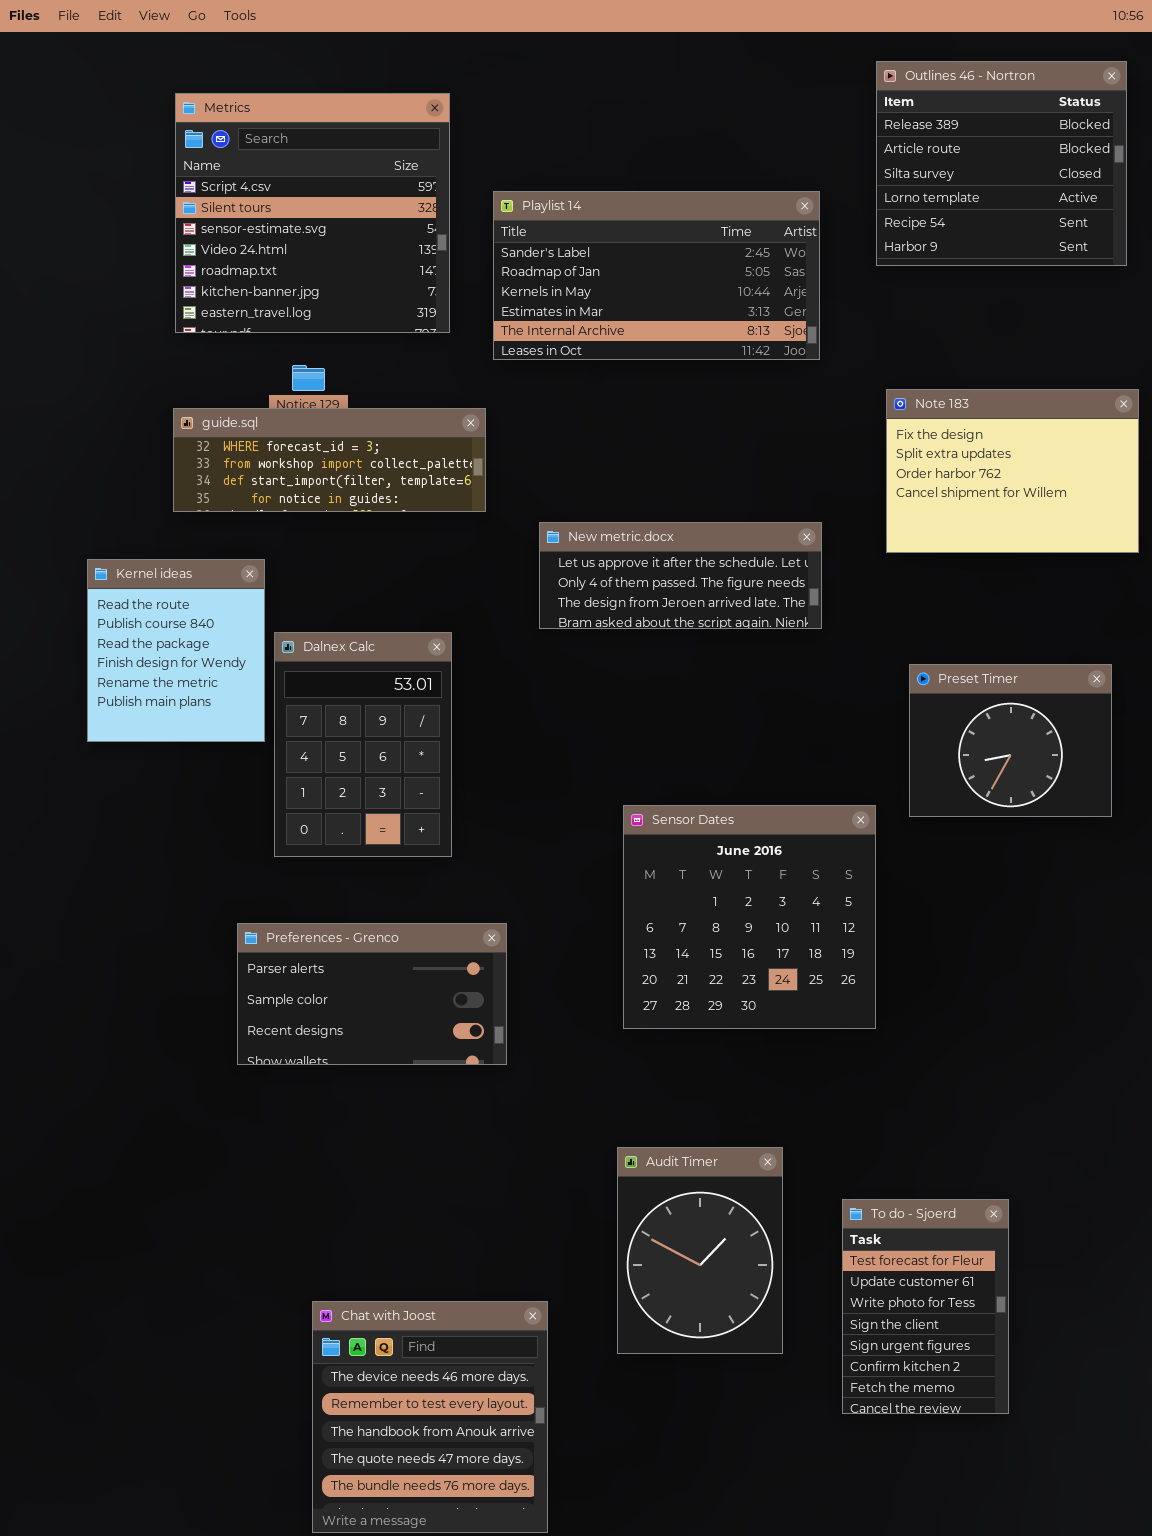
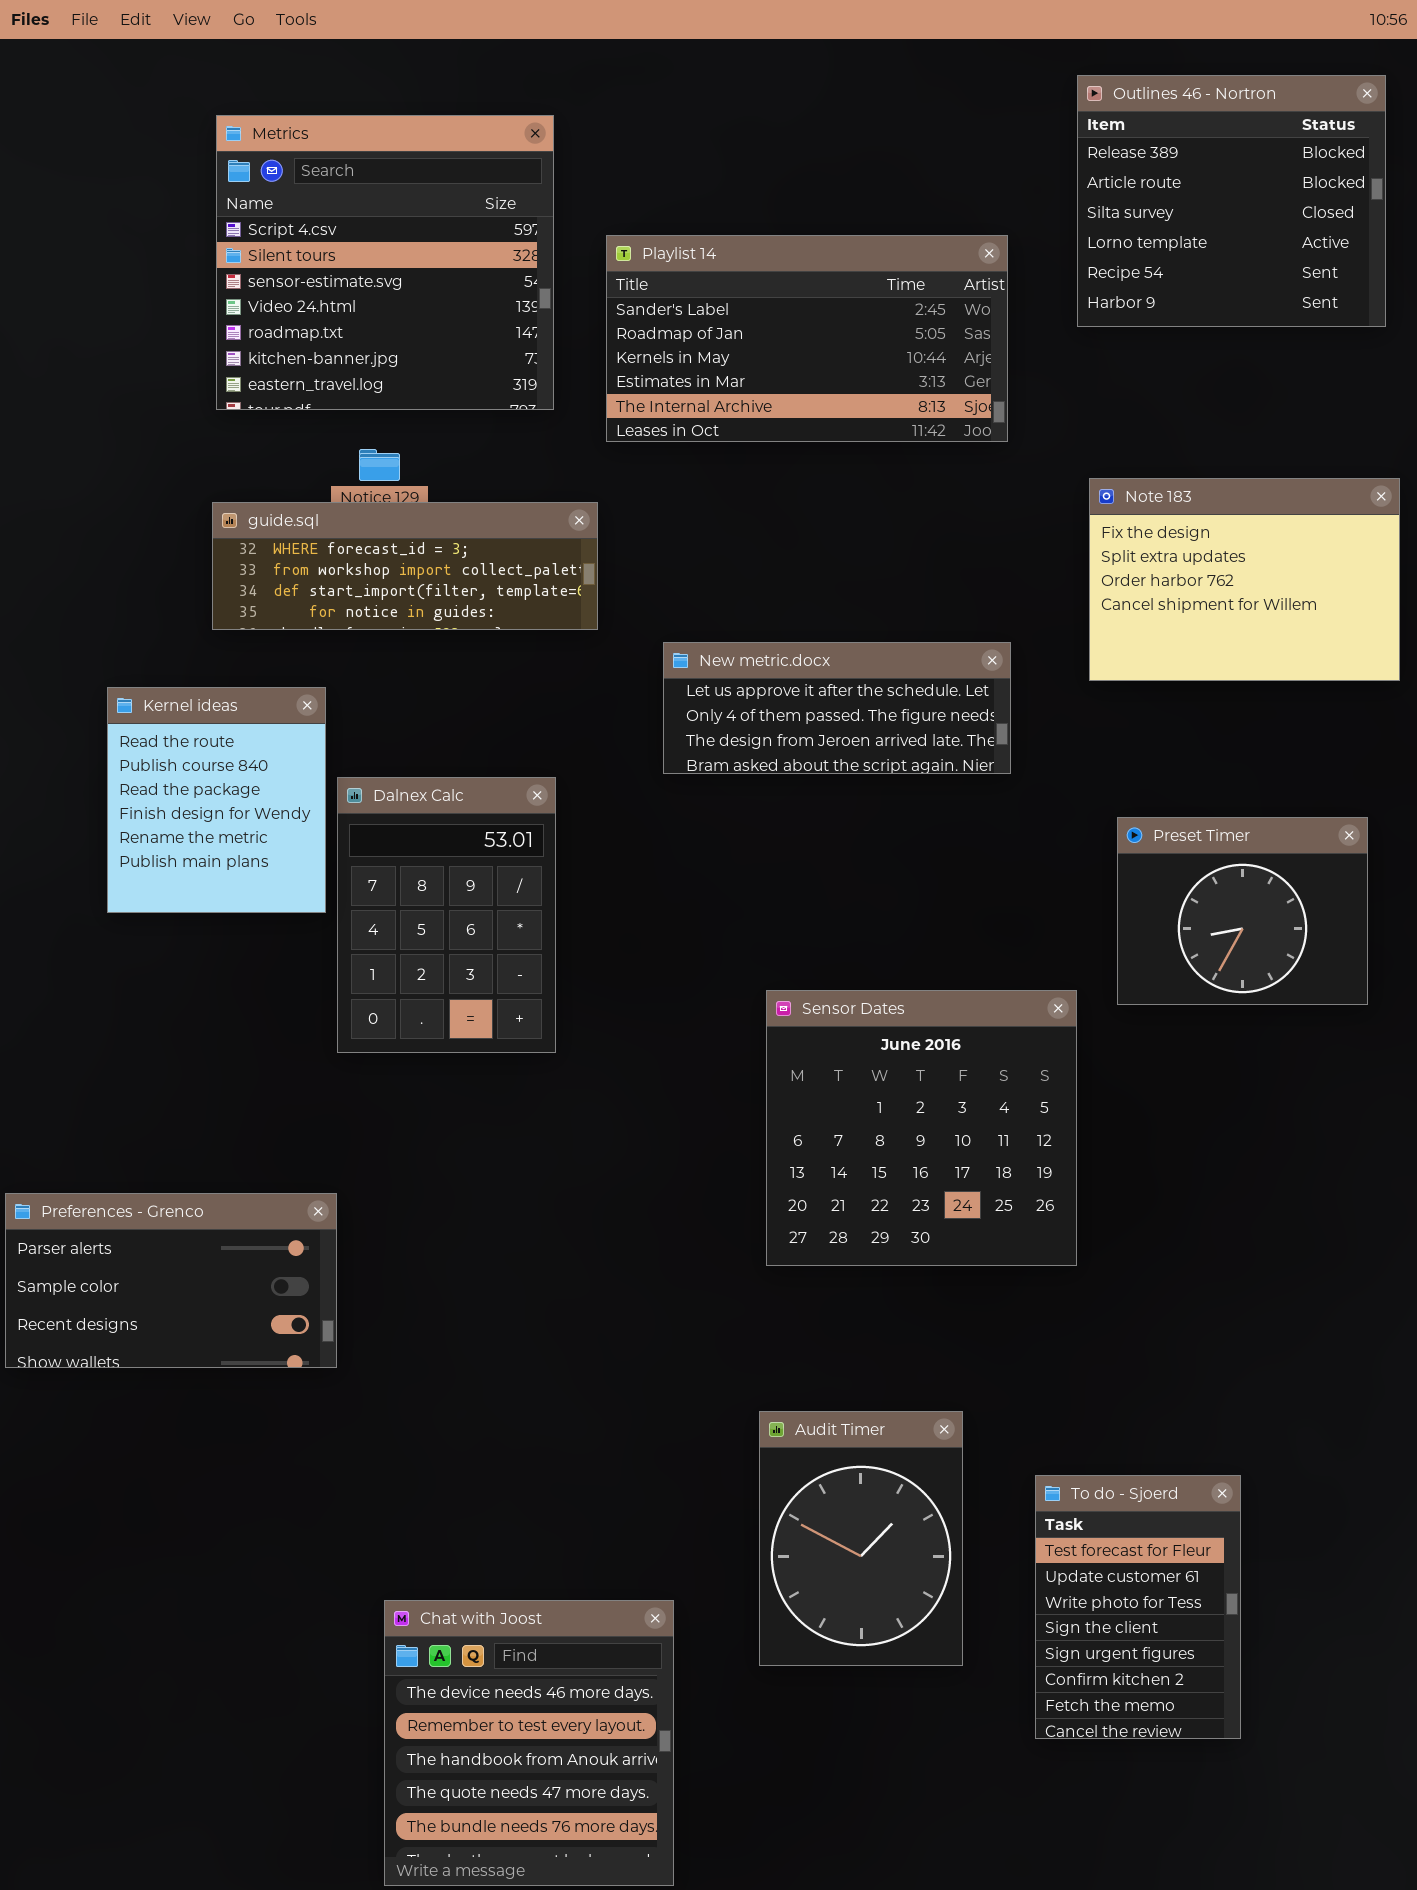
Preferences - Grenco: [237,923,507,1065] -> [5,1193,337,1368], moved

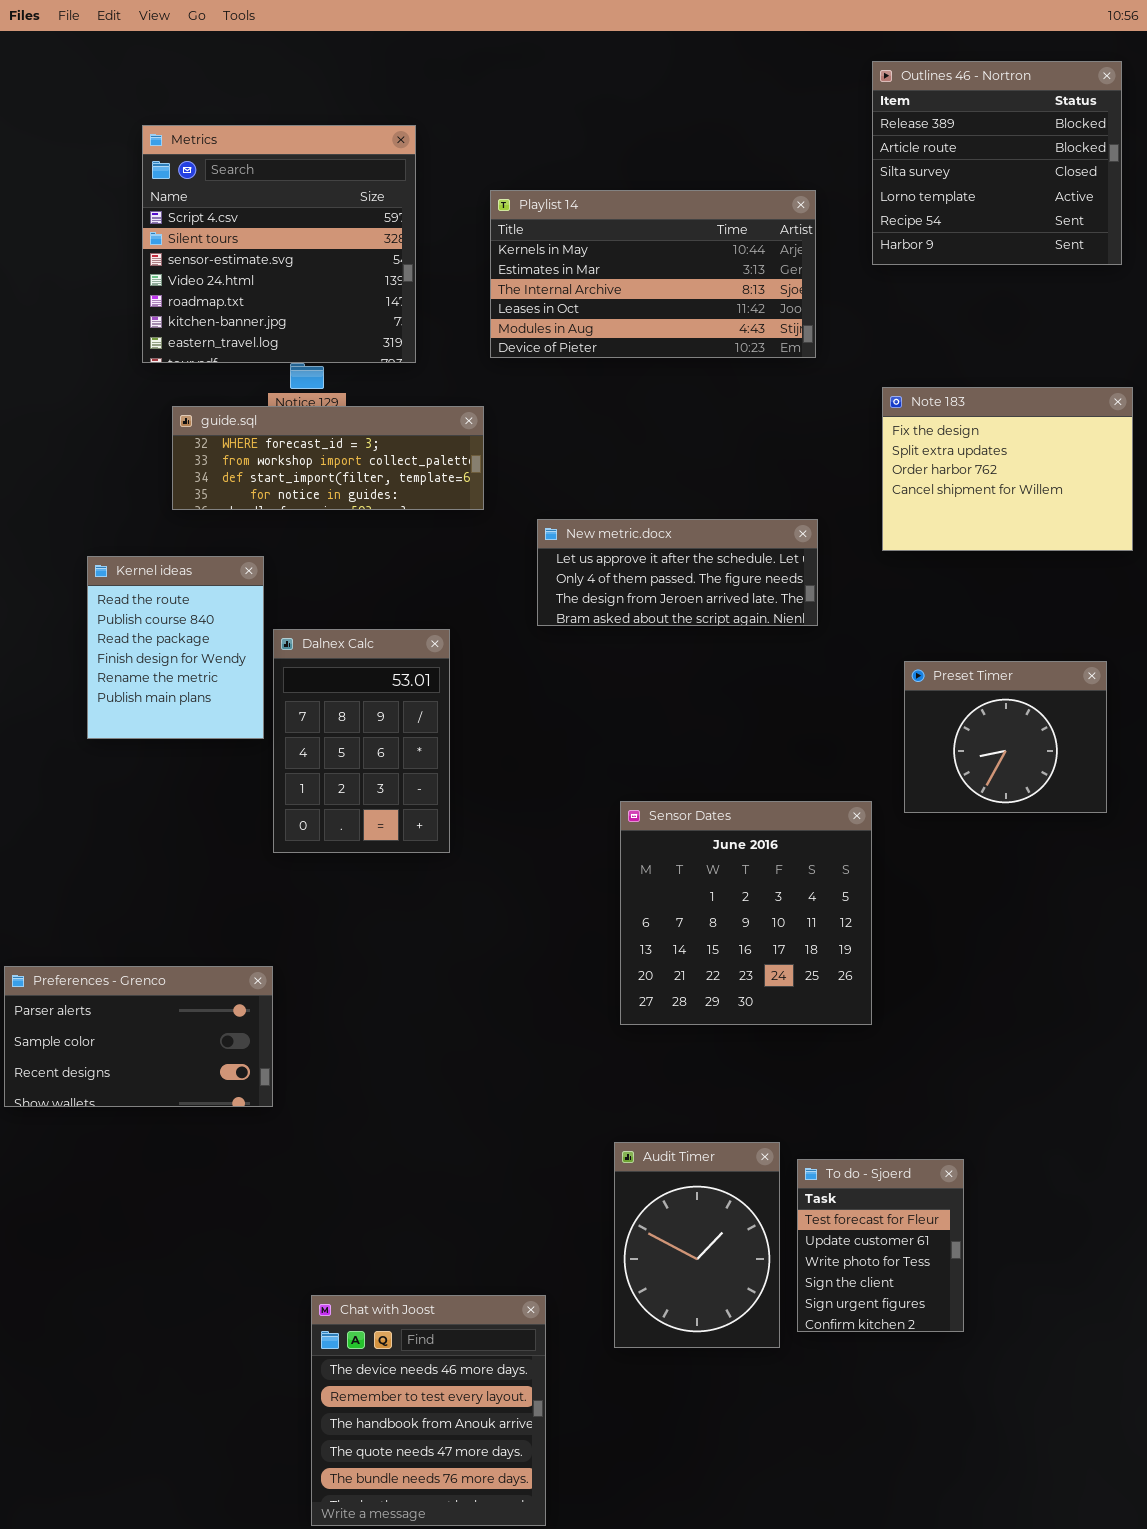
Metrics: [216,115,554,410] -> [142,125,416,363], moved
Playlist 14: [606,235,1008,442] -> [490,190,816,358], scrolled down 2 rows
To do - Sjoerd: [1035,1475,1241,1739] -> [797,1159,964,1332], moved, resized

